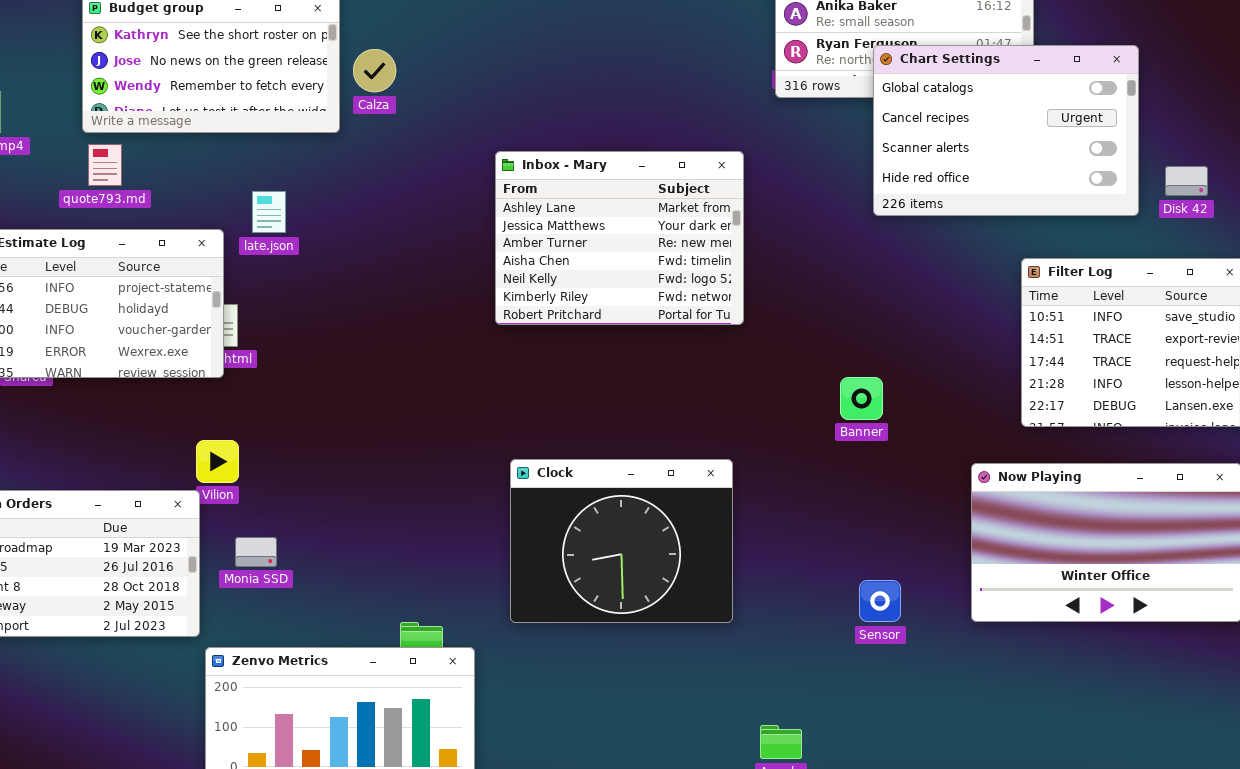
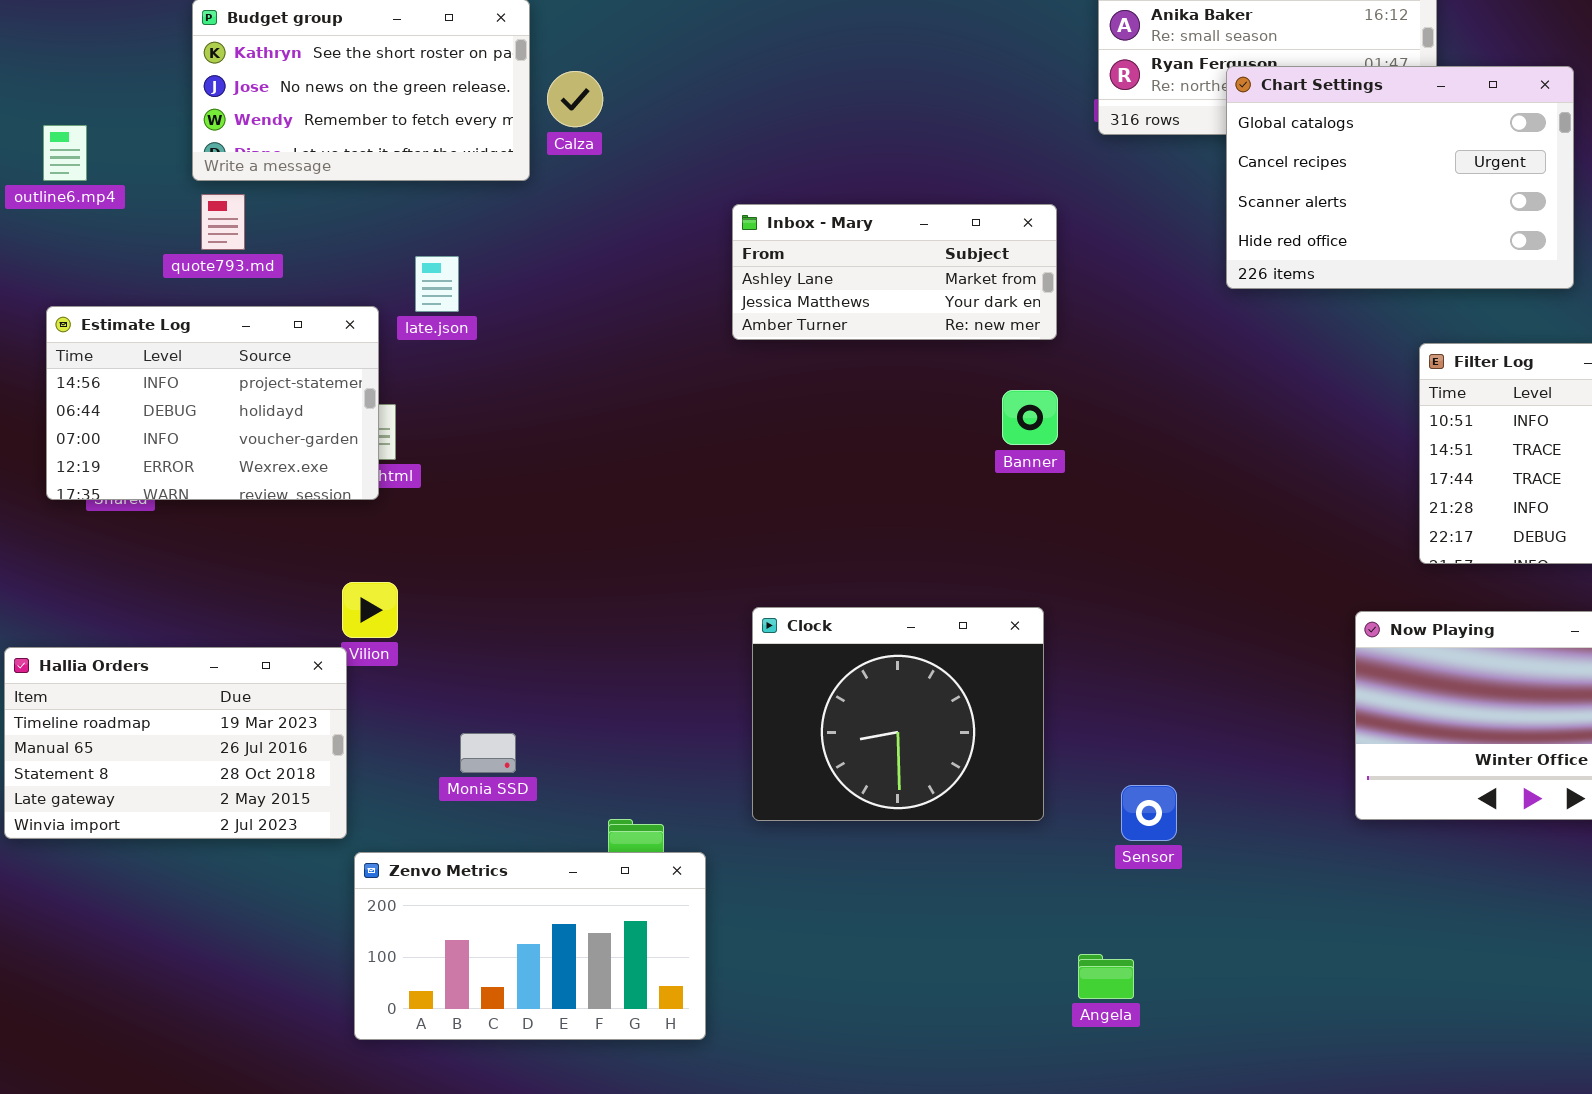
Inbox - Mary: [495,151,744,325] -> [732,204,1057,340], resized
Banner: [840,377,883,420] -> [1002,390,1058,445], moved
Monia SSD: [235,537,277,567] -> [460,733,516,773], moved
Sensor: [859,580,901,622] -> [1121,785,1177,841], moved

